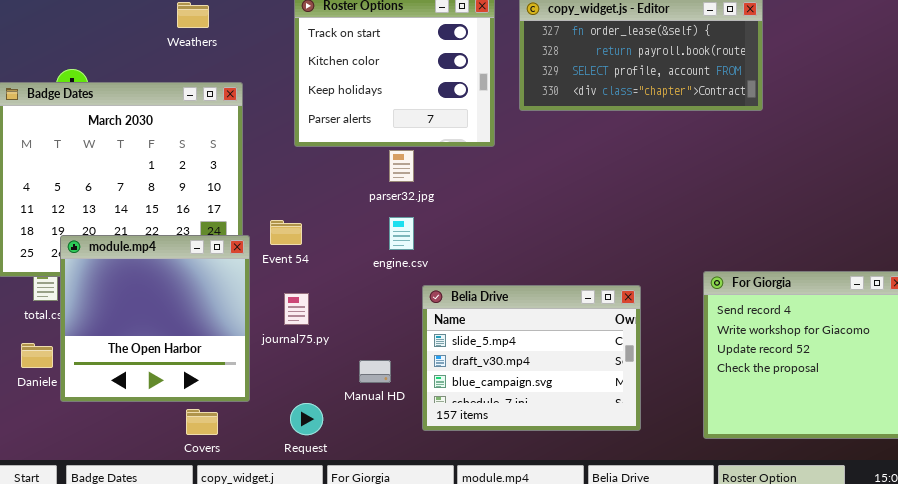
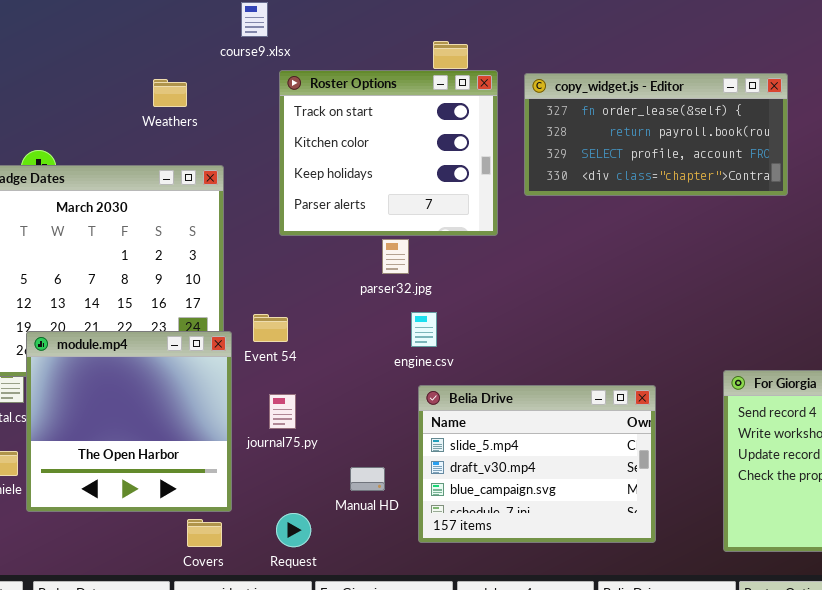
engine.csv: [389,217,414,250] -> [411,312,437,347], moved
Covers: [186,409,218,435] -> [187,519,222,547], moved

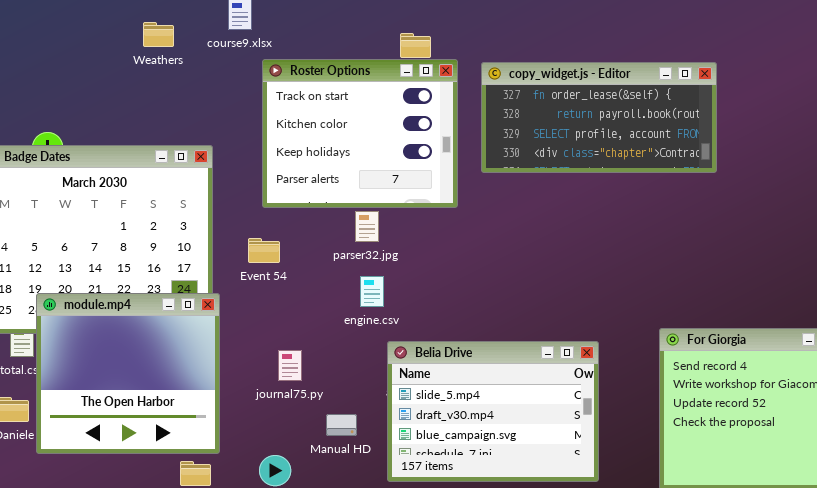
Weathers: [153,79,187,107] -> [143,22,174,47], moved
engine.csv: [411,312,437,347] -> [360,276,384,307], moved
Event 54: [253,314,288,342] -> [248,238,280,263], moved
journal75.py: [269,394,296,429] -> [278,350,302,381], moved

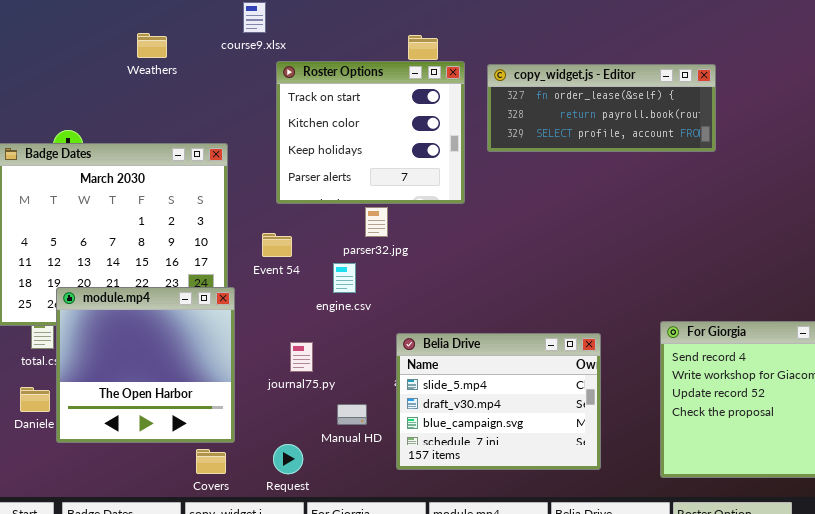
Weathers: [143,22,174,47] -> [137,33,167,58], moved
copy_widget.js - Editor: [481,62,717,173] -> [487,64,716,152], resized
engine.csv: [360,276,384,307] -> [333,263,356,293], moved

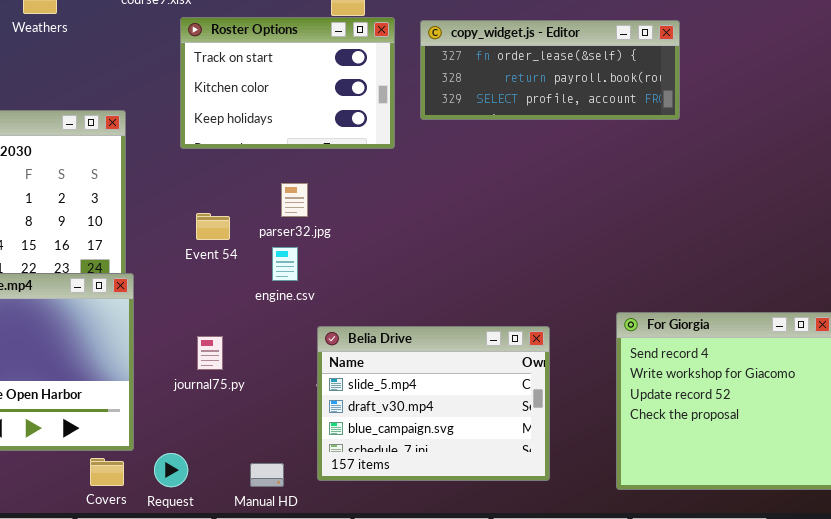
Roster Options: [276,61,465,204] -> [180,17,395,149], resized
Event 54: [262,233,292,257] -> [196,213,230,240], moved
engine.csv: [333,263,356,293] -> [272,247,298,281], moved
Manual HD: [337,404,367,425] -> [250,463,284,487], moved
Request: [273,444,303,474] -> [154,453,188,487], moved

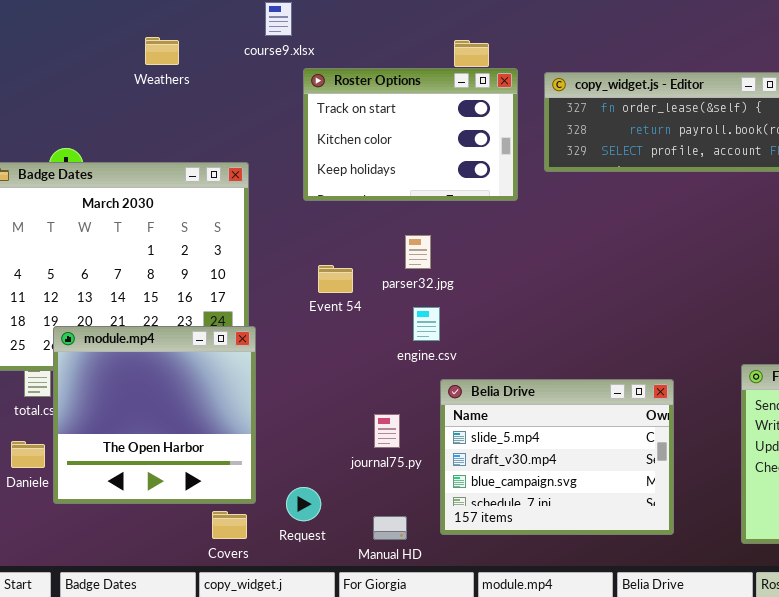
engine.csv: [272,247,298,281] -> [413,307,440,341], moved
journal75.py: [197,336,223,370] -> [374,414,400,448], moved
Request: [154,453,188,487] -> [286,487,321,521], moved

